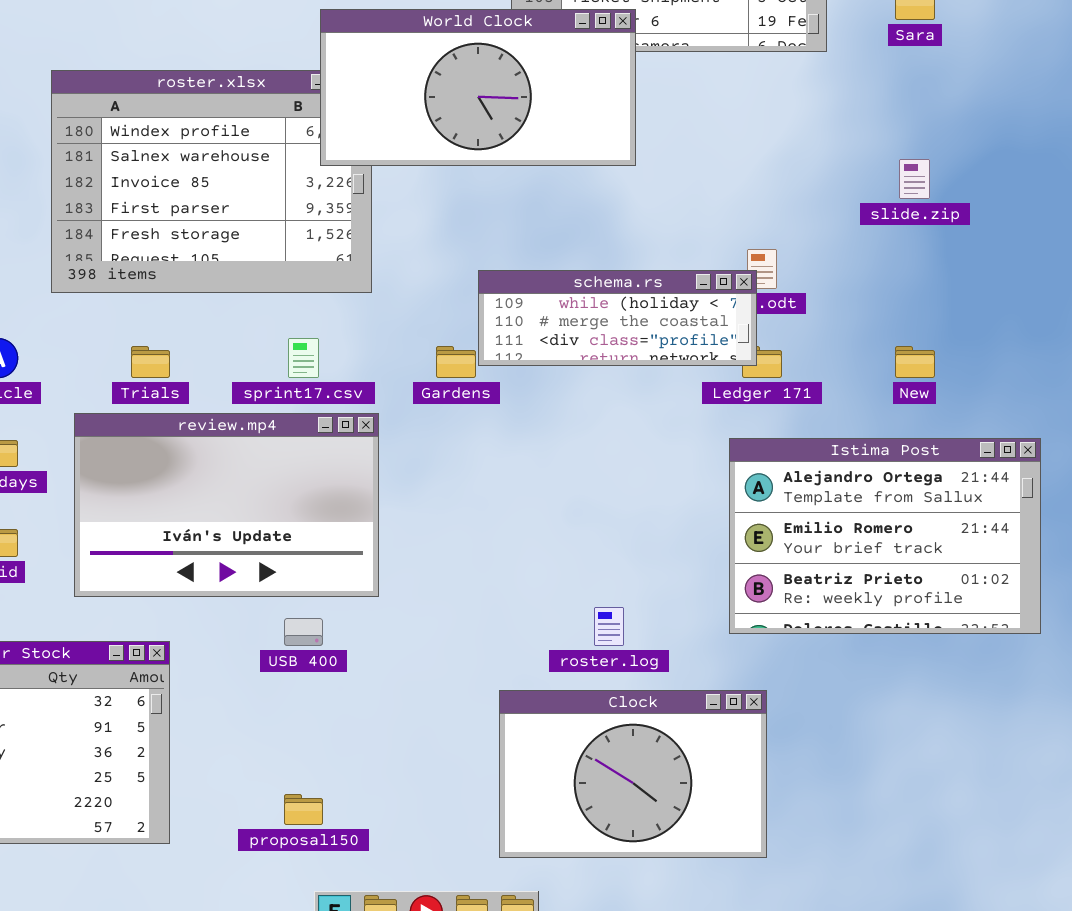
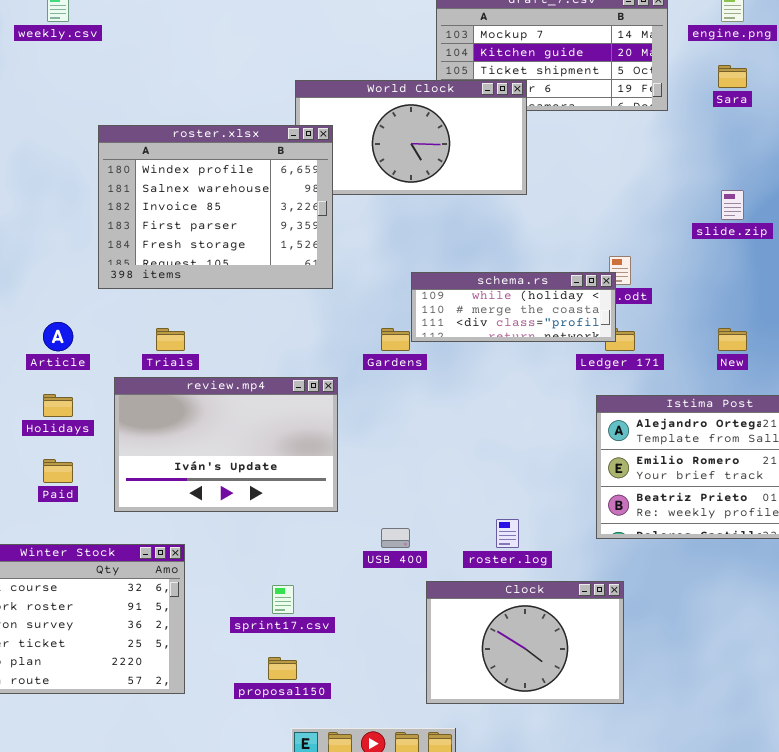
roster.xlsx: [51,70,372,293] -> [98,125,333,289], raised
sprint17.csv: [288,338,319,378] -> [272,585,294,614], moved
USB 400: [284,618,323,646] -> [381,528,410,548], moved

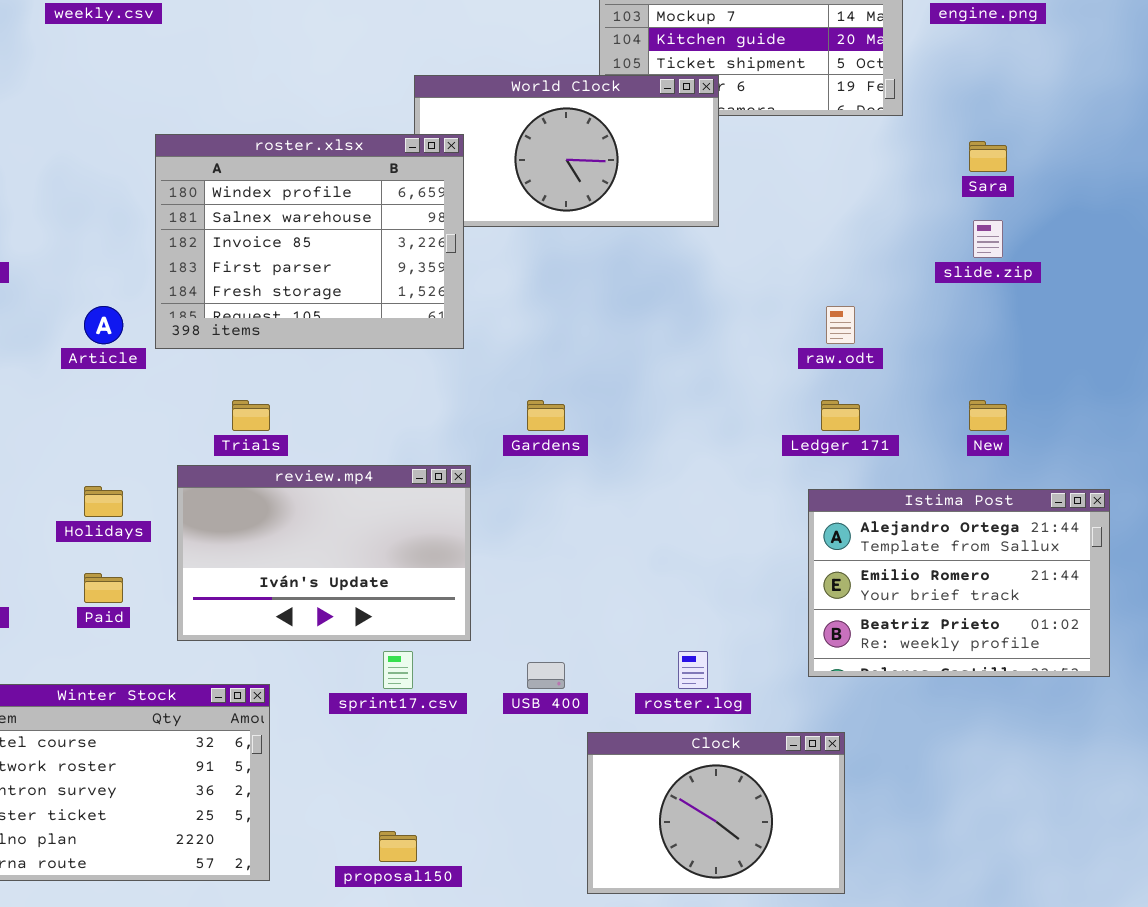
Sara: [718,65,747,88] -> [969,141,1007,172], moved
schema.rs: [411,272,616,342] -> none, closed
Article: [43,322,73,351] -> [84,306,123,344], moved
sprint17.csv: [272,585,294,614] -> [383,651,413,689], moved

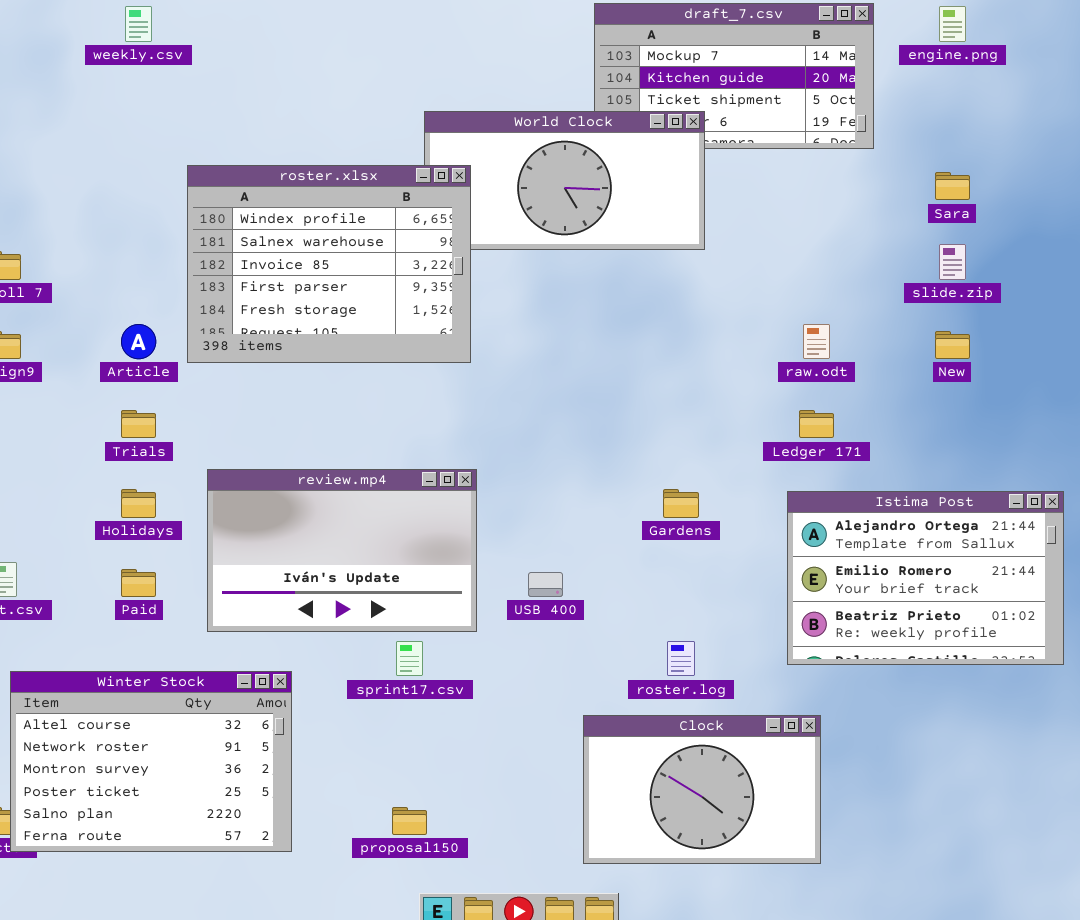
Trials: [232,400,270,431] -> [121,410,156,438], moved
Gardens: [527,400,565,431] -> [663,489,699,518], moved
New: [969,400,1007,431] -> [935,331,970,359], moved
USB 400: [527,662,565,689] -> [528,572,563,597], moved

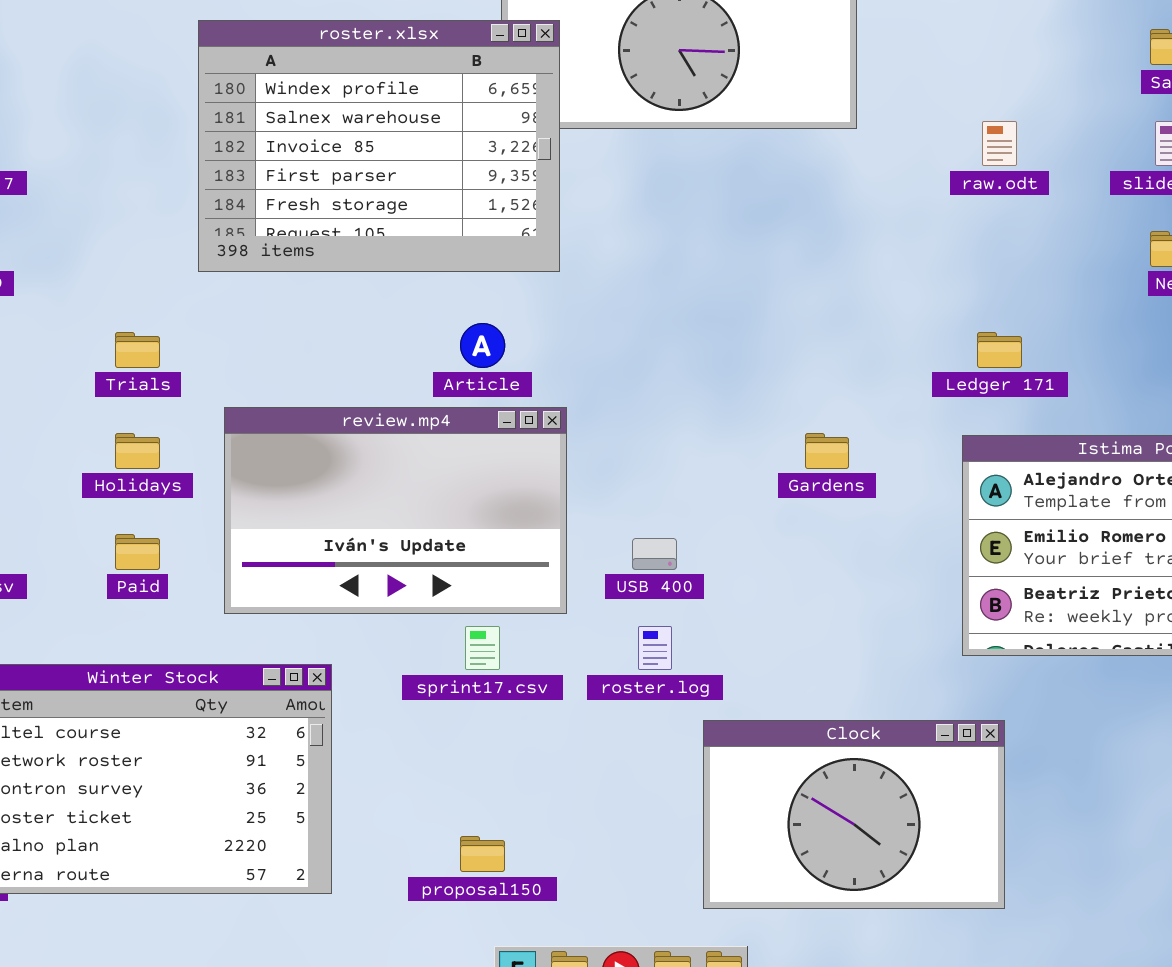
Article: [121,324,156,359] -> [460,323,505,368], moved
raw.odt: [803,324,830,359] -> [982,121,1017,166], moved
roster.log: [667,641,695,676] -> [638,626,672,670], moved

